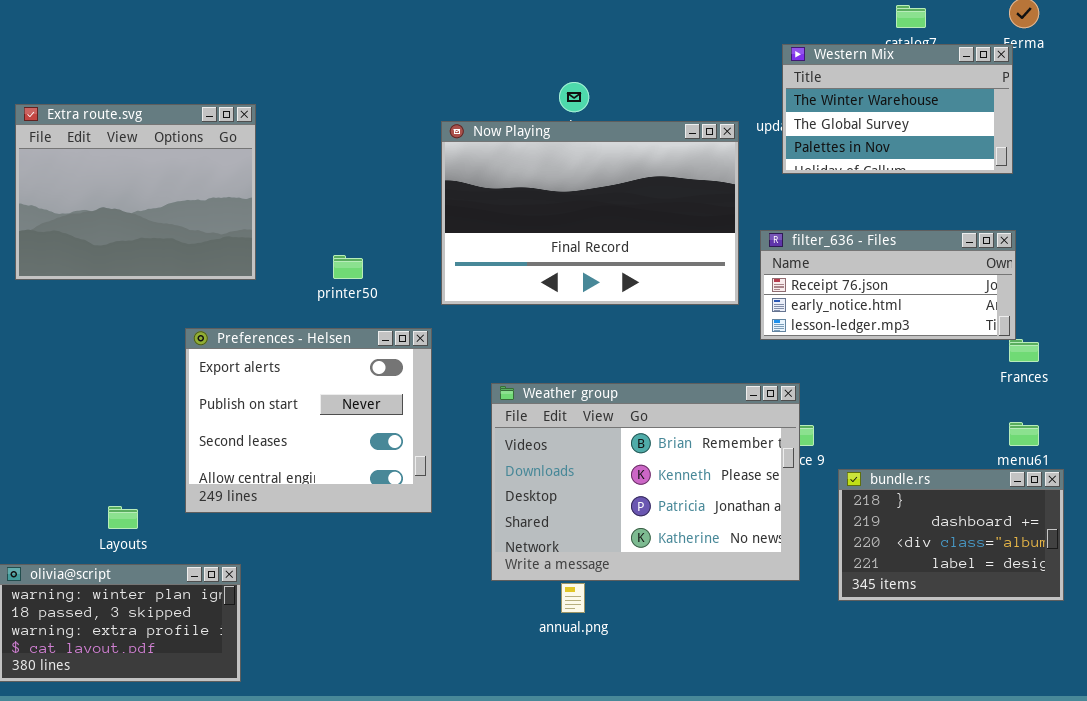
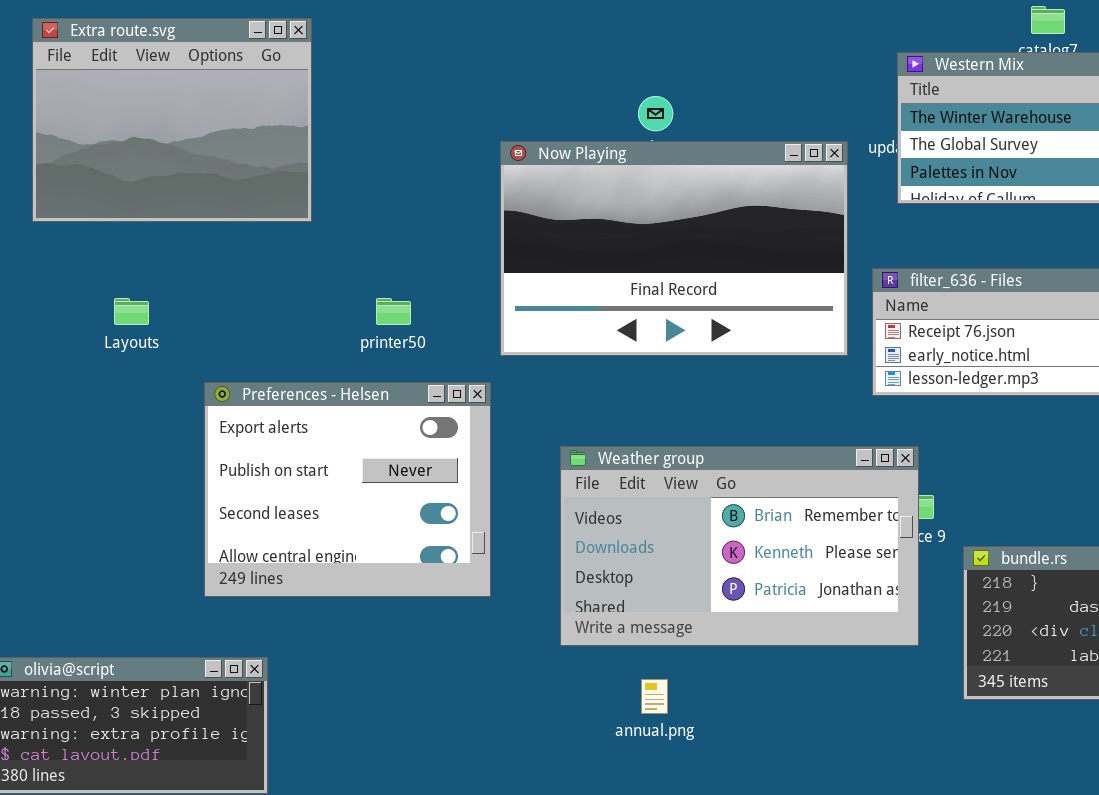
Extra route.svg: [15,104,256,280] -> [32,18,312,222], moved
Weather group: [491,383,800,581] -> [560,446,919,646], resized
Layouts: [108,506,138,529] -> [114,298,149,325], moved

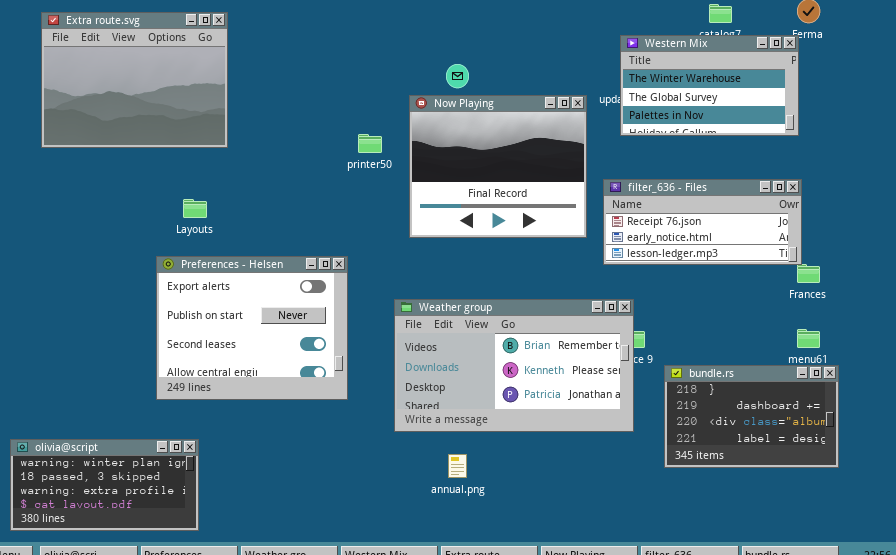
Now Playing: [500,141,848,356] -> [409,95,587,238], resized
Layouts: [114,298,149,325] -> [183,199,207,218], moved
printer50: [376,298,411,325] -> [358,134,382,153], moved

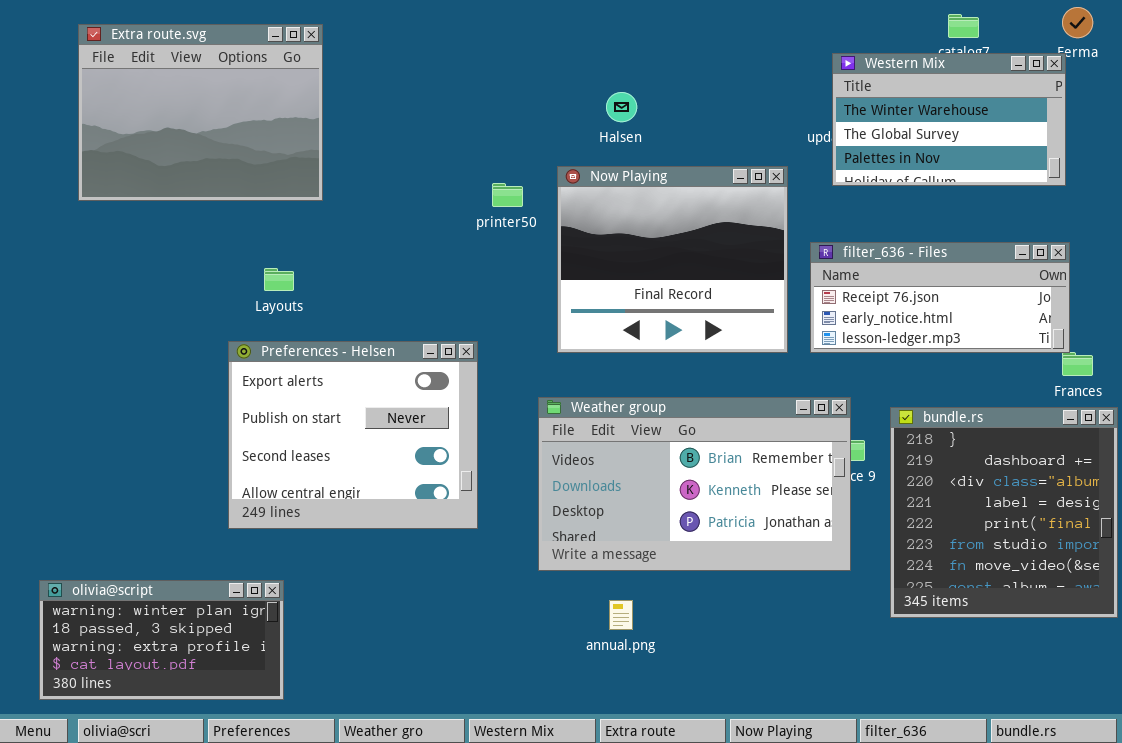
Now Playing: [409,95,587,238] -> [557,166,788,353], moved
bundle.rs: [664,365,839,468] -> [890,407,1118,618], resized

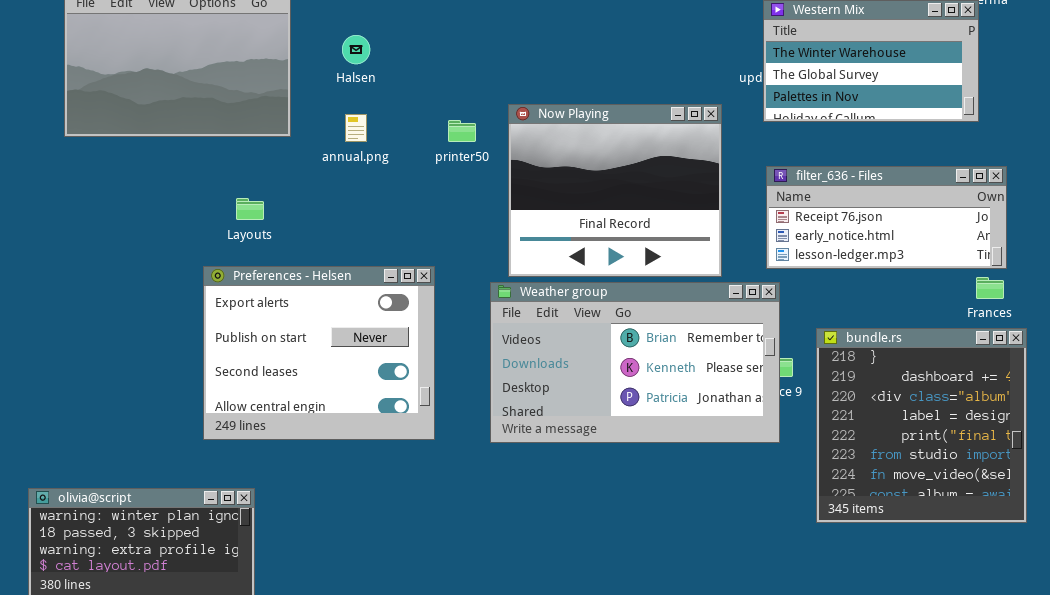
Halsen: [606,92,637,122] -> [342,35,370,64], moved
filter_636 - Files: [810,242,1070,353] -> [766,166,1007,269], moved
Weather group: [538,397,851,571] -> [490,282,780,443], moved
annual.png: [609,600,633,630] -> [345,114,367,142], moved

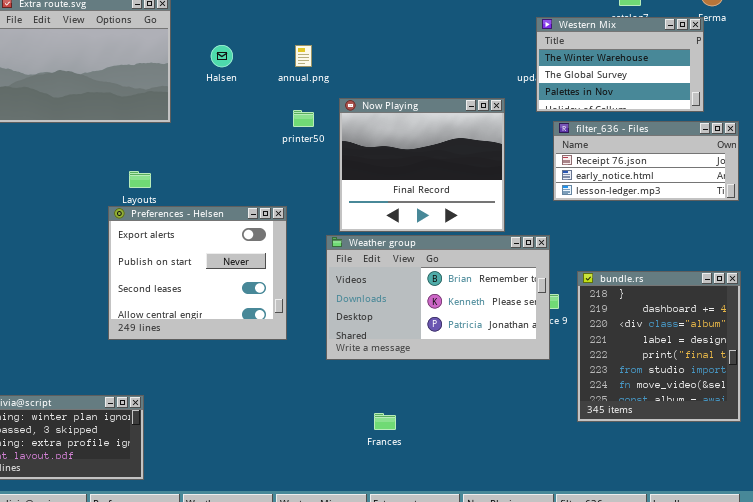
annual.png: [345,114,367,142] -> [295,45,312,67], moved
filter_636 - Files: [766,166,1007,269] -> [553,121,739,201], moved
Preferences - Helsen: [203,266,435,440] -> [108,206,287,340], moved
Frances: [976,277,1004,299] -> [374,413,396,430], moved

